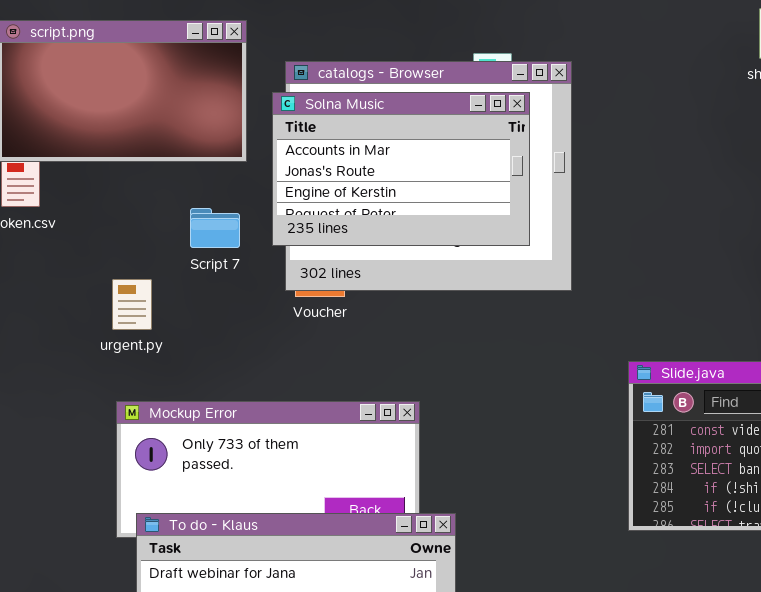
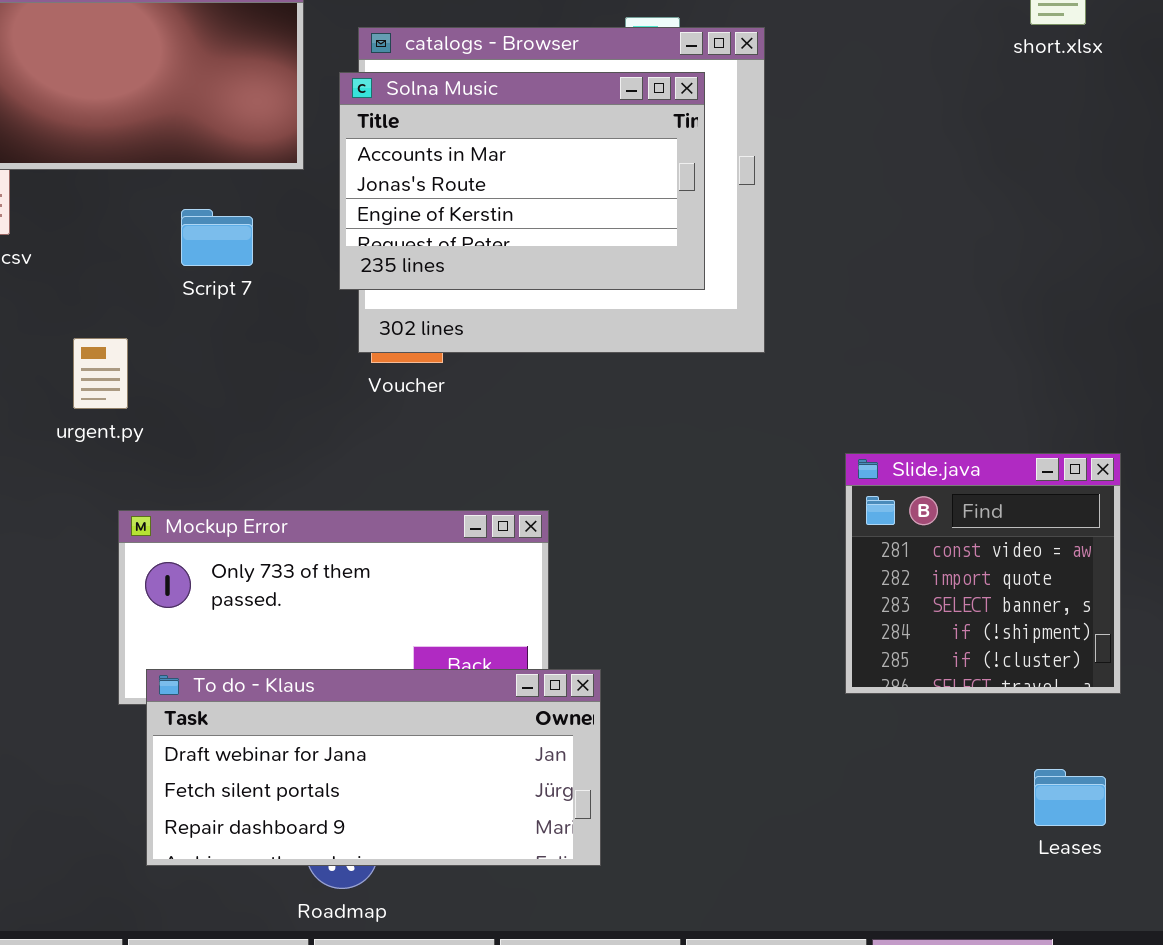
Script 7: [190,208,240,248] -> [181,209,253,266], moved
urgent.py: [112,279,152,330] -> [73,338,128,409], moved

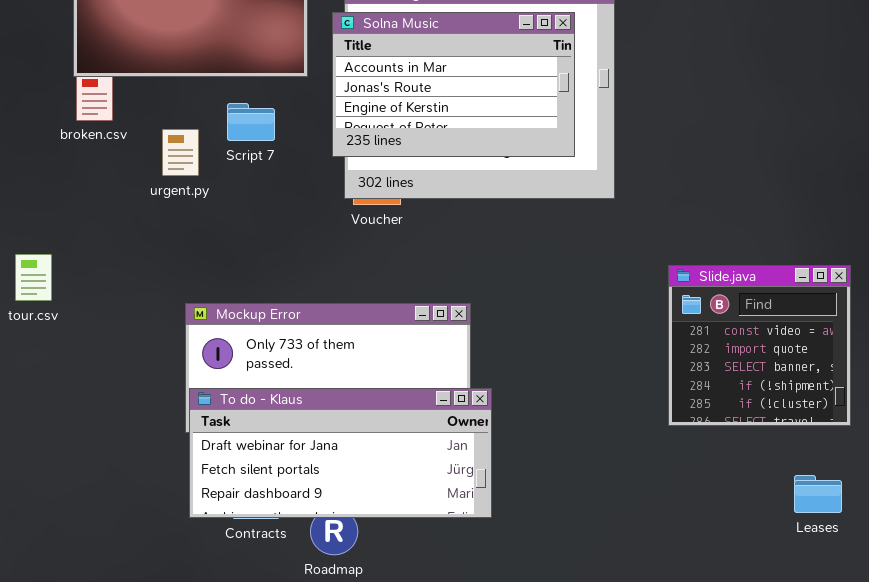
urgent.py: [73,338,128,409] -> [162,129,199,176], moved
To do - Klaus: [146,669,601,866] -> [189,388,492,518], moved

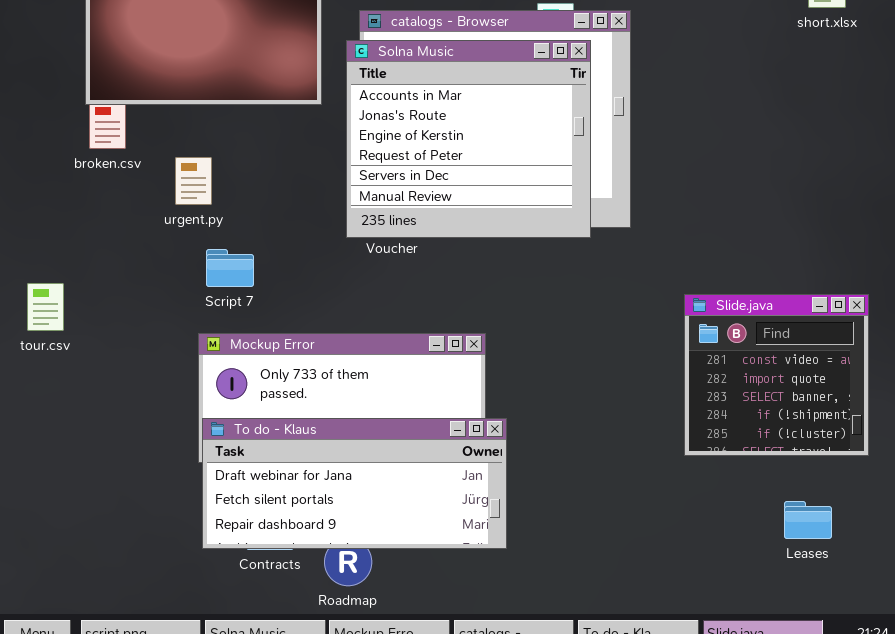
Solna Music: [332,12,575,157] -> [346,40,591,238], resized
Script 7: [227,103,275,141] -> [206,249,254,287], moved
Leases: [794,475,842,513] -> [784,501,832,539], moved

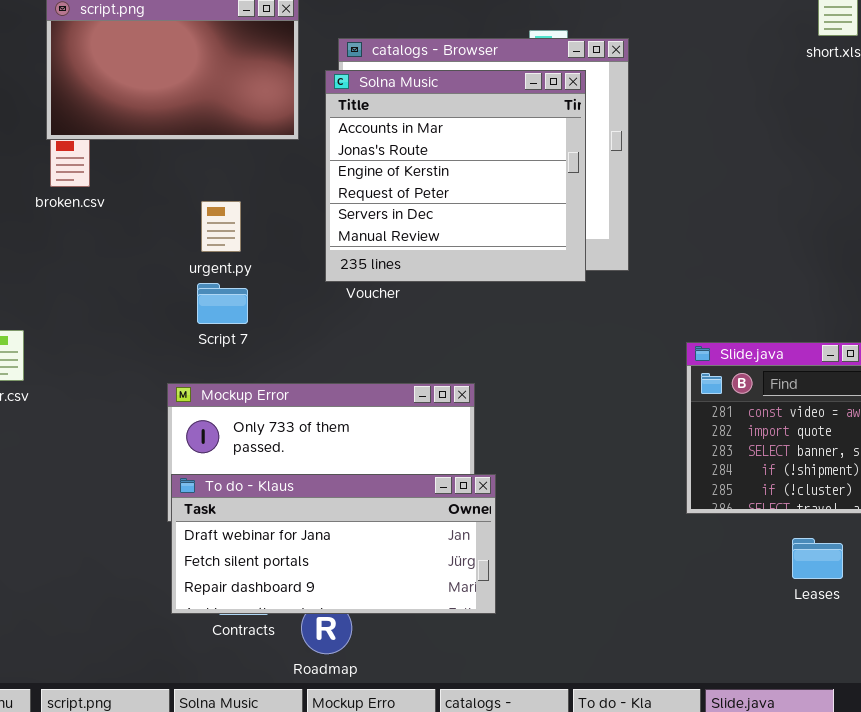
urgent.py: [175,157,212,205] -> [201,201,241,252], moved
Script 7: [206,249,254,287] -> [197,283,248,324], moved
Leases: [784,501,832,539] -> [792,538,843,579], moved

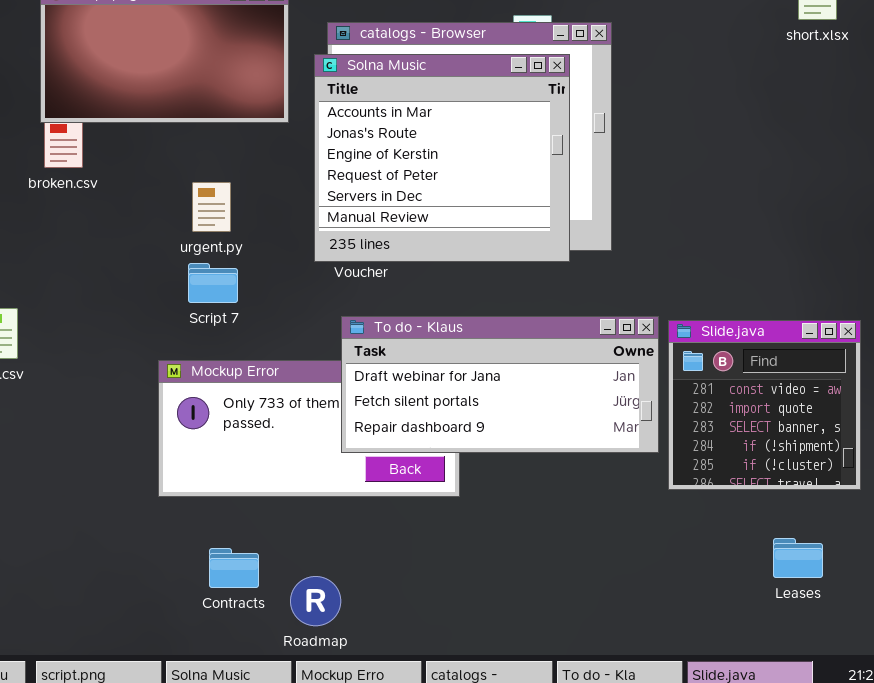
To do - Klaus: [171,474,496,614] -> [341,316,659,453], moved
Leases: [792,538,843,579] -> [773,538,823,578], moved

